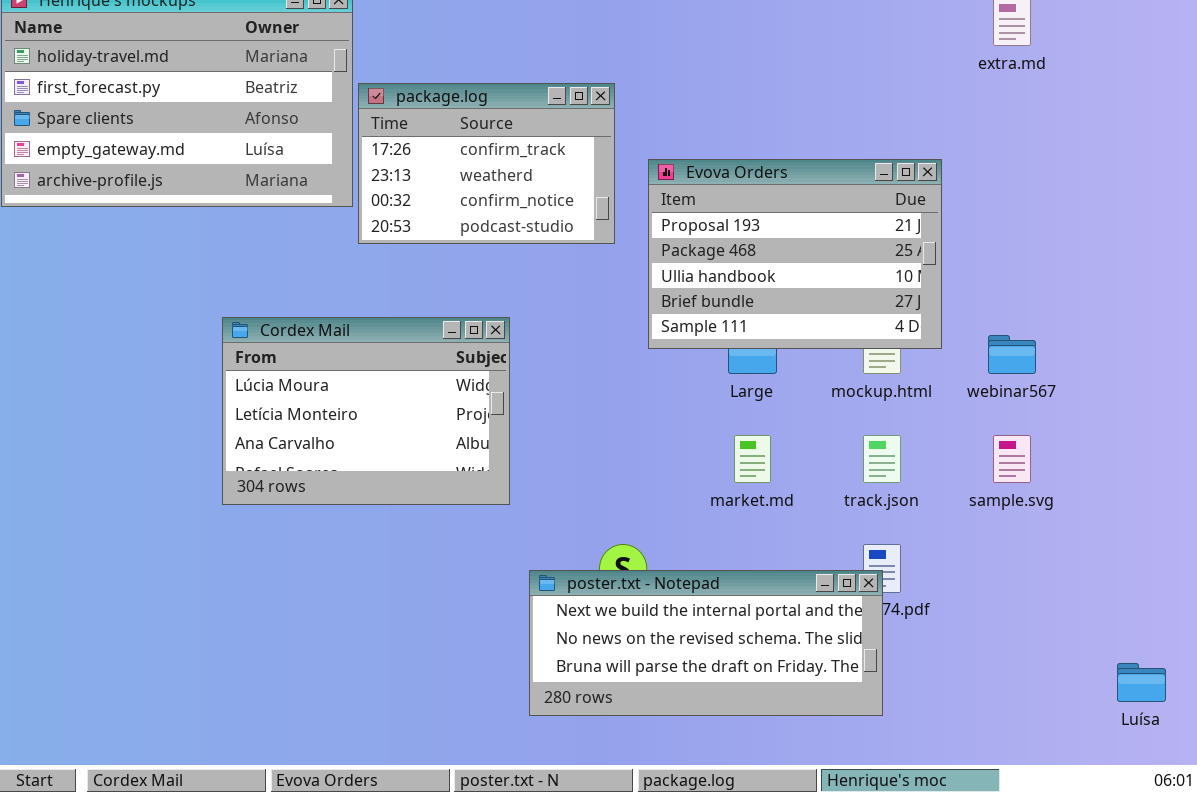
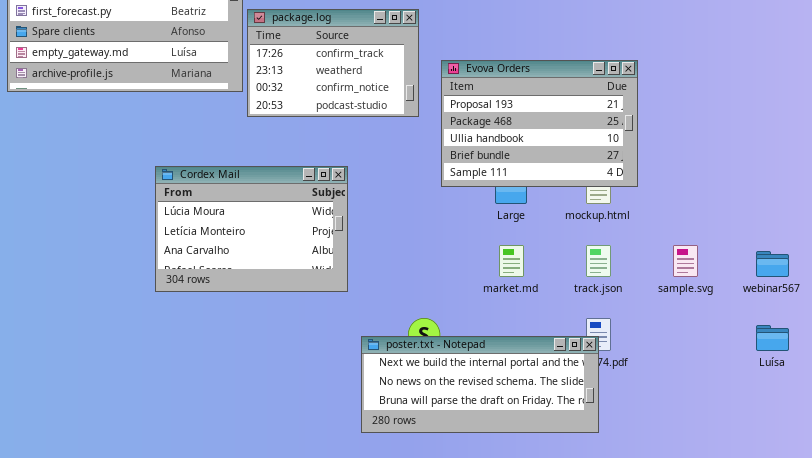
webinar567: [988,335,1036,374] -> [756,251,789,277], moved
Luísa: [1117,663,1166,702] -> [756,325,789,351], moved

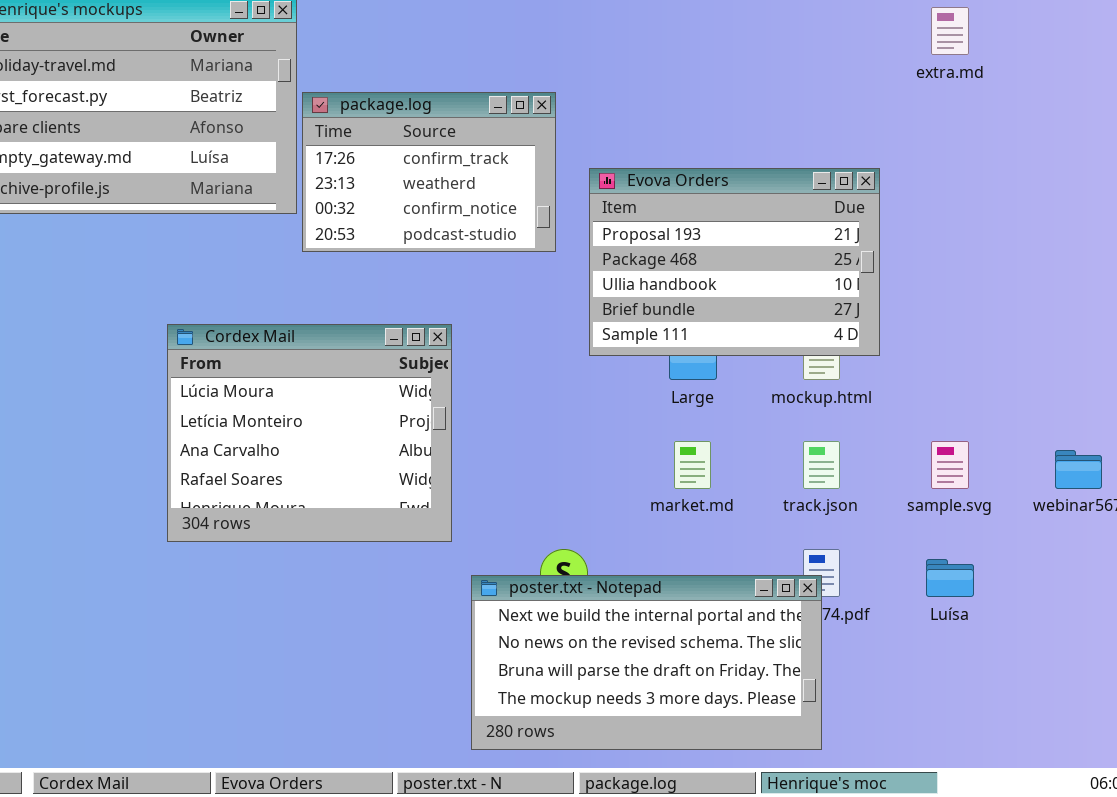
Cordex Mail: [155,166,348,292] -> [167,324,452,542], resized
Luísa: [756,325,789,351] -> [926,559,974,597], moved
poster.txt - Notepad: [361,336,599,433] -> [471,575,822,750], resized

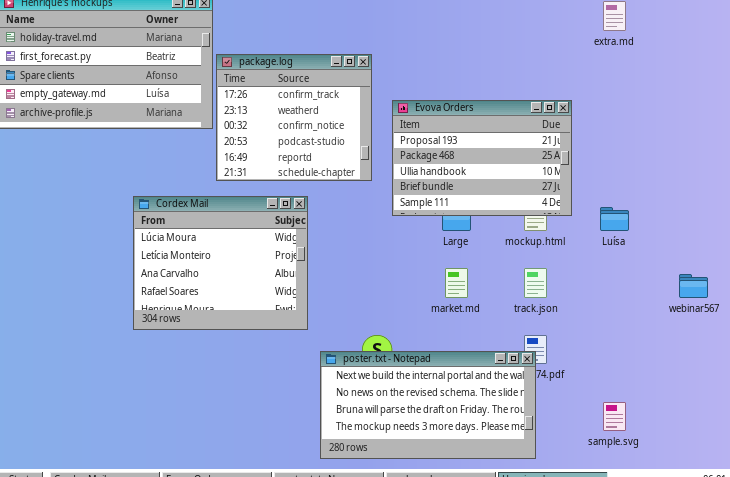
package.log: [302,92,556,252] -> [216,54,372,181], resized
sample.svg: [931,441,969,489] -> [603,402,626,431], moved
Luísa: [926,559,974,597] -> [600,207,629,231], moved

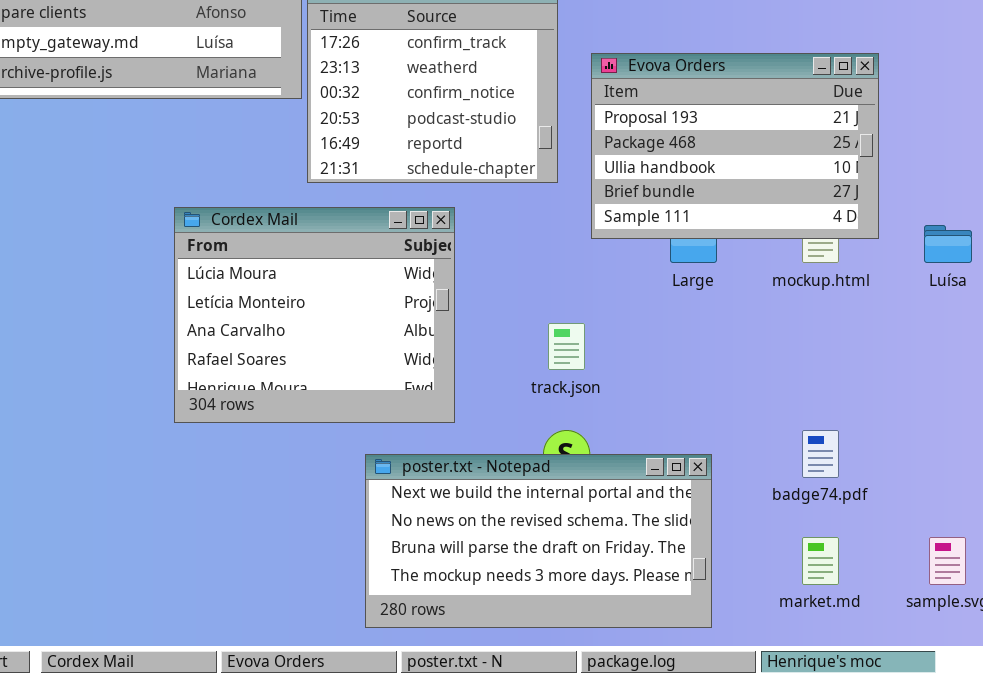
market.md: [445,268,468,298] -> [802,537,839,585], moved
track.json: [524,268,547,298] -> [548,323,585,370], moved
poster.txt - Notepad: [320,351,536,459] -> [365,454,712,628], moved

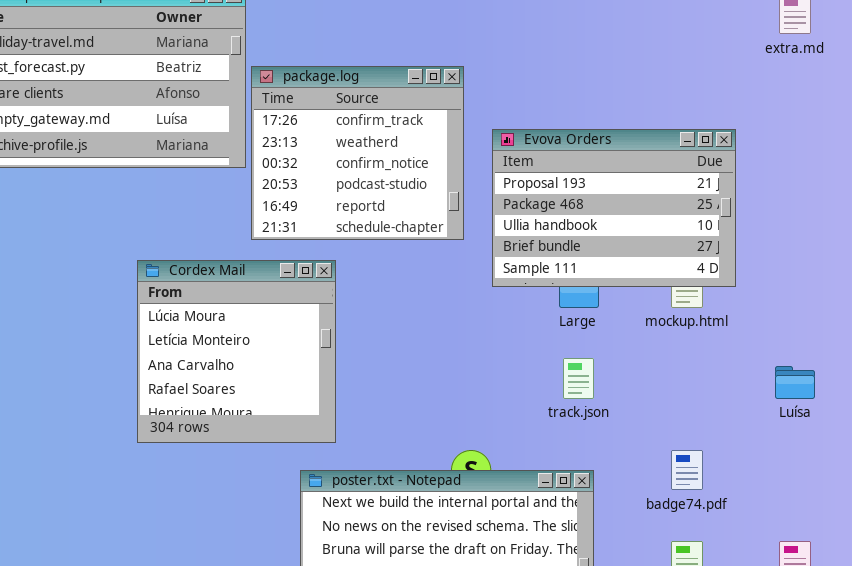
Cordex Mail: [174,207,455,423] -> [137,260,336,443], resized
Luísa: [924,225,972,263] -> [775,366,815,399], moved
track.json: [548,323,585,370] -> [563,358,594,399], moved

